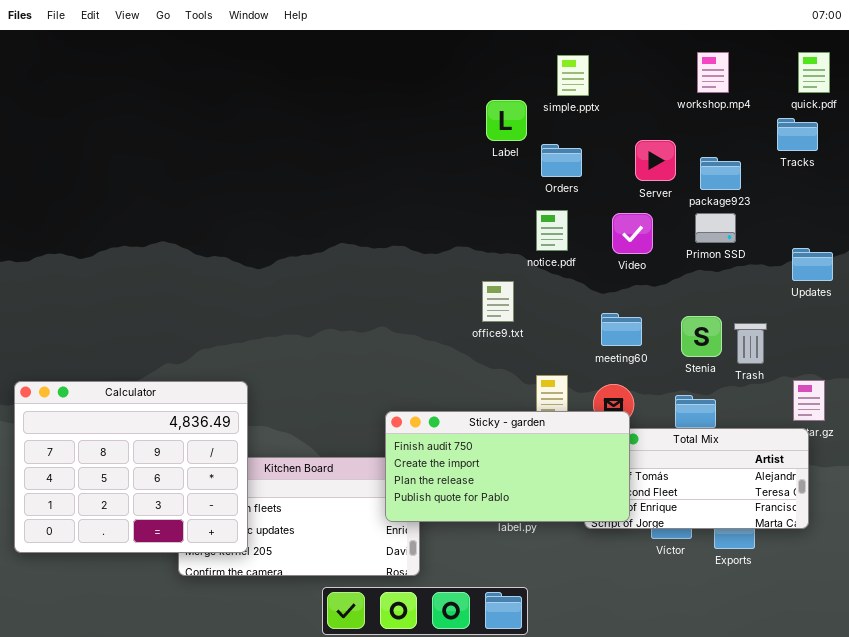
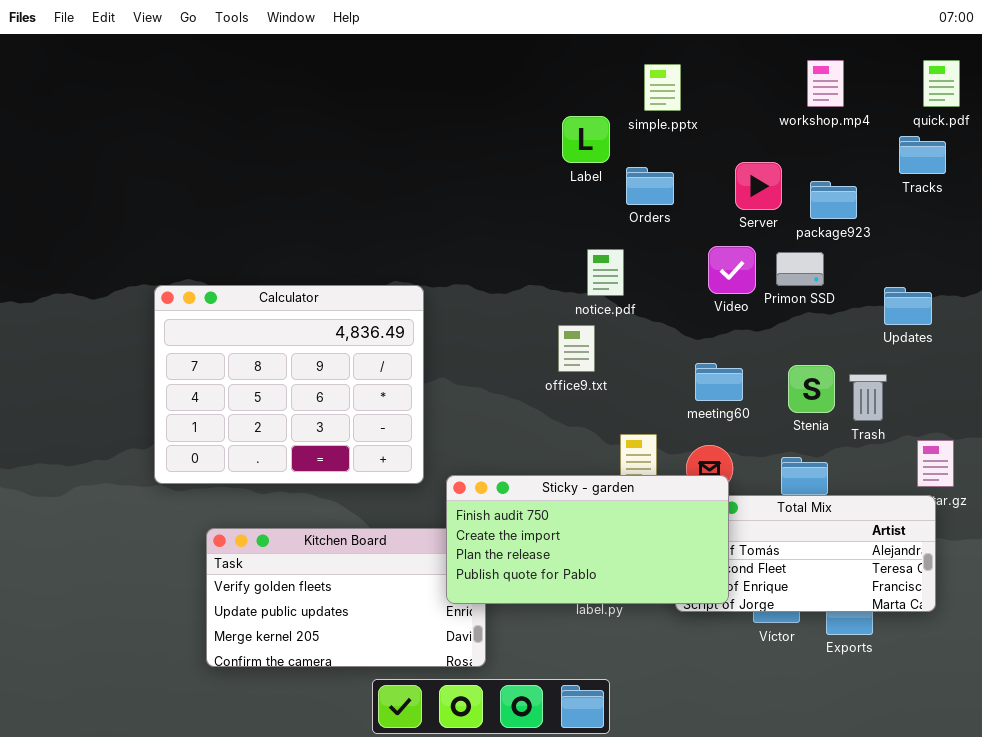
notice.pdf: [536,210,568,251] -> [587,249,624,296], moved
Primon SSD: [695,213,736,243] -> [776,252,824,286], moved
Updates: [792,248,833,281] -> [884,287,932,325], moved
Calculator: [14,381,248,553] -> [154,285,424,484], moved

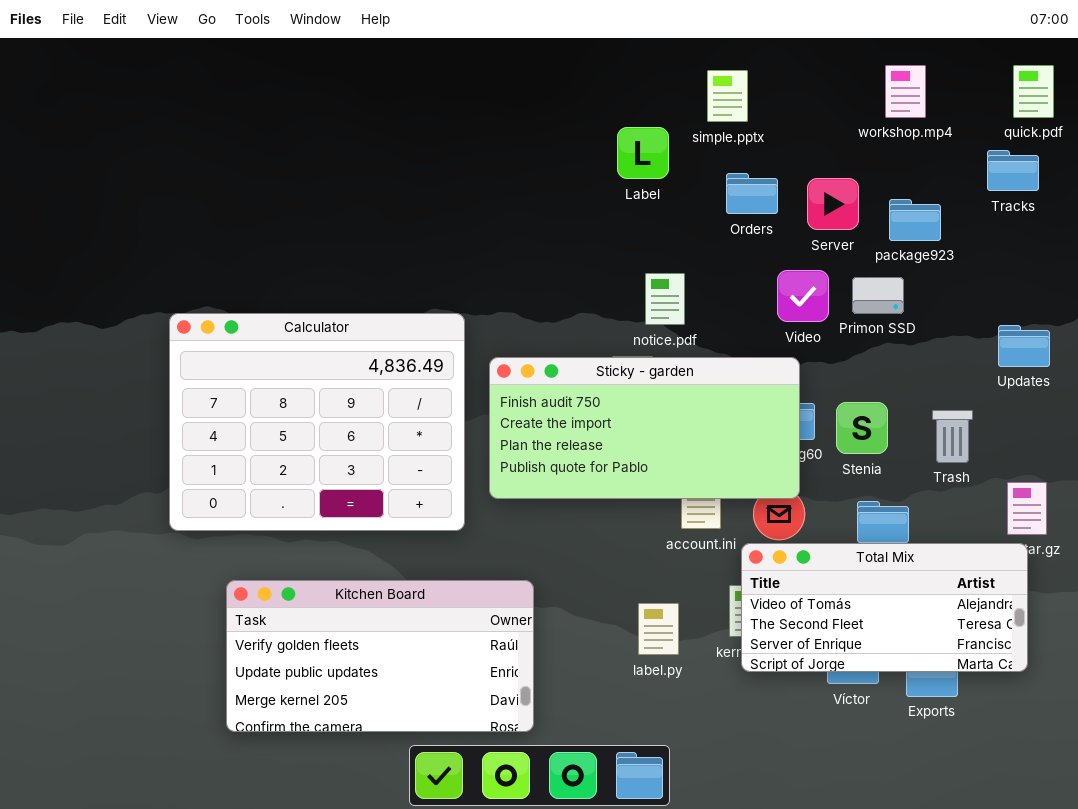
Orders: [626,167,674,205] -> [726,173,778,214], moved
Updates: [884,287,932,325] -> [998,325,1050,367], moved
Stenia: [788,365,835,413] -> [836,402,888,454], moved
Sticky - garden: [446,475,729,604] -> [489,357,800,499], moved

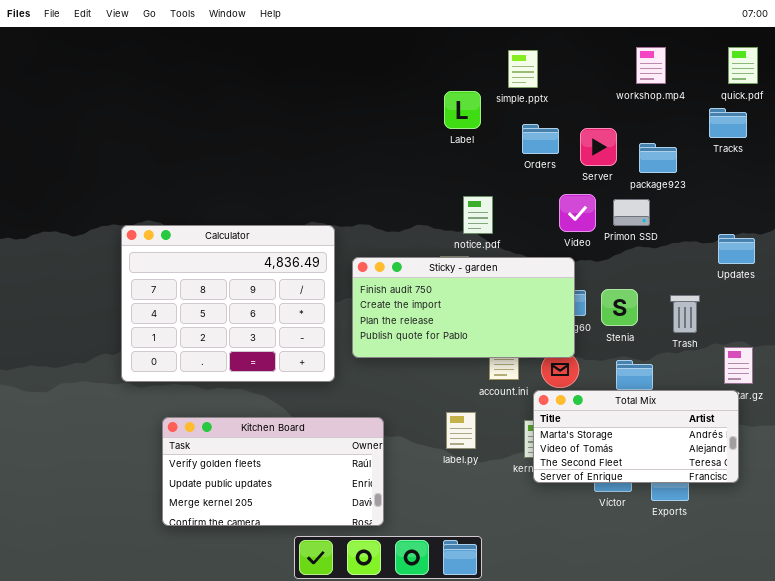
Total Mix: [741,543,1028,672] -> [533,390,739,483], scrolled up 1 row
label.py: [638,603,679,655] -> [446,412,476,449], moved

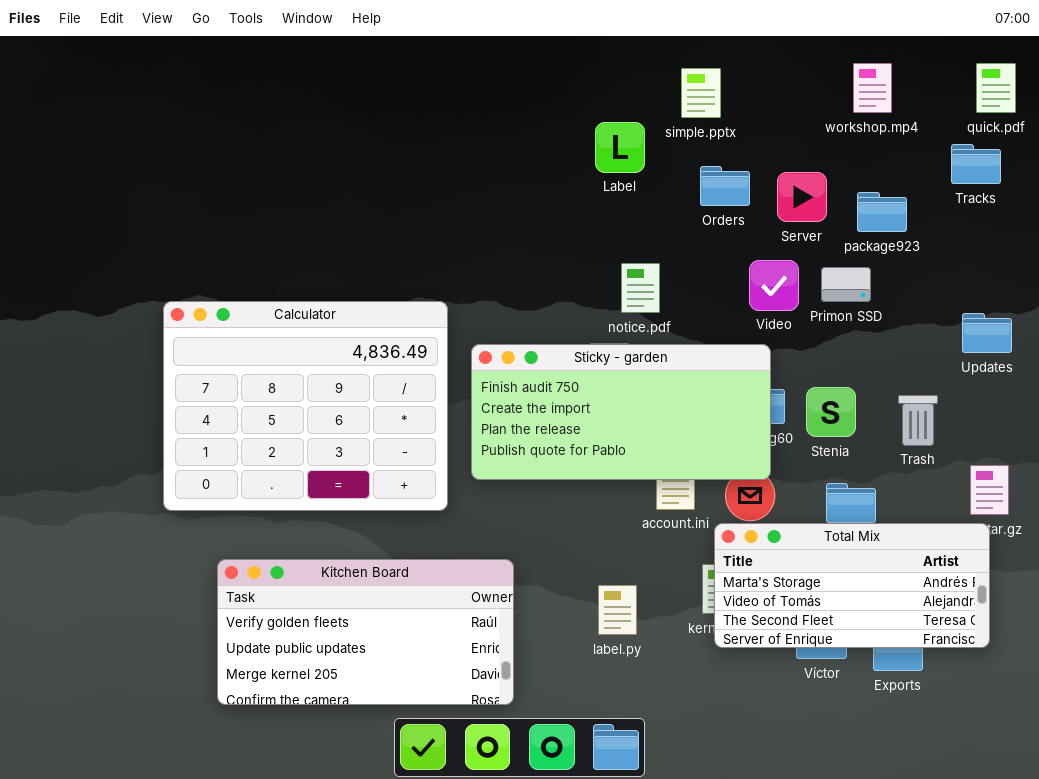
label.py: [446,412,476,449] -> [598,585,637,635], moved

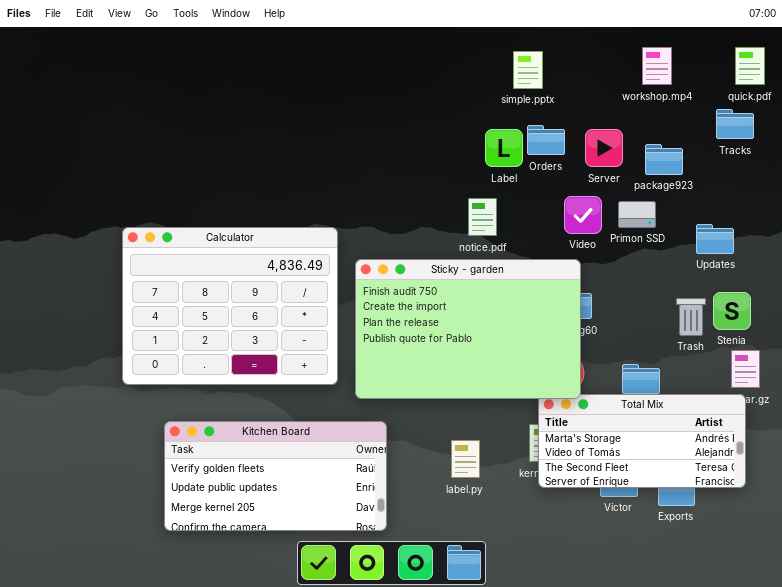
Label: [595,122,645,173] -> [485,129,523,167], moved
Updates: [962,313,1012,353] -> [696,224,734,254], moved
Sticky - garden: [471,344,771,480] -> [355,259,581,399], resized
Stenia: [806,387,856,437] -> [713,292,751,330], moved

